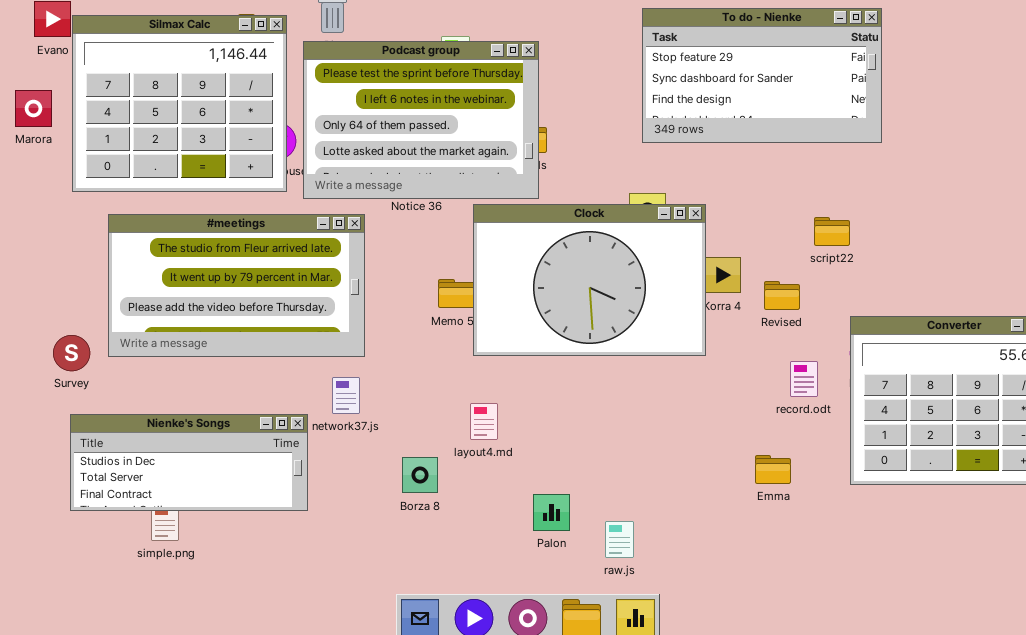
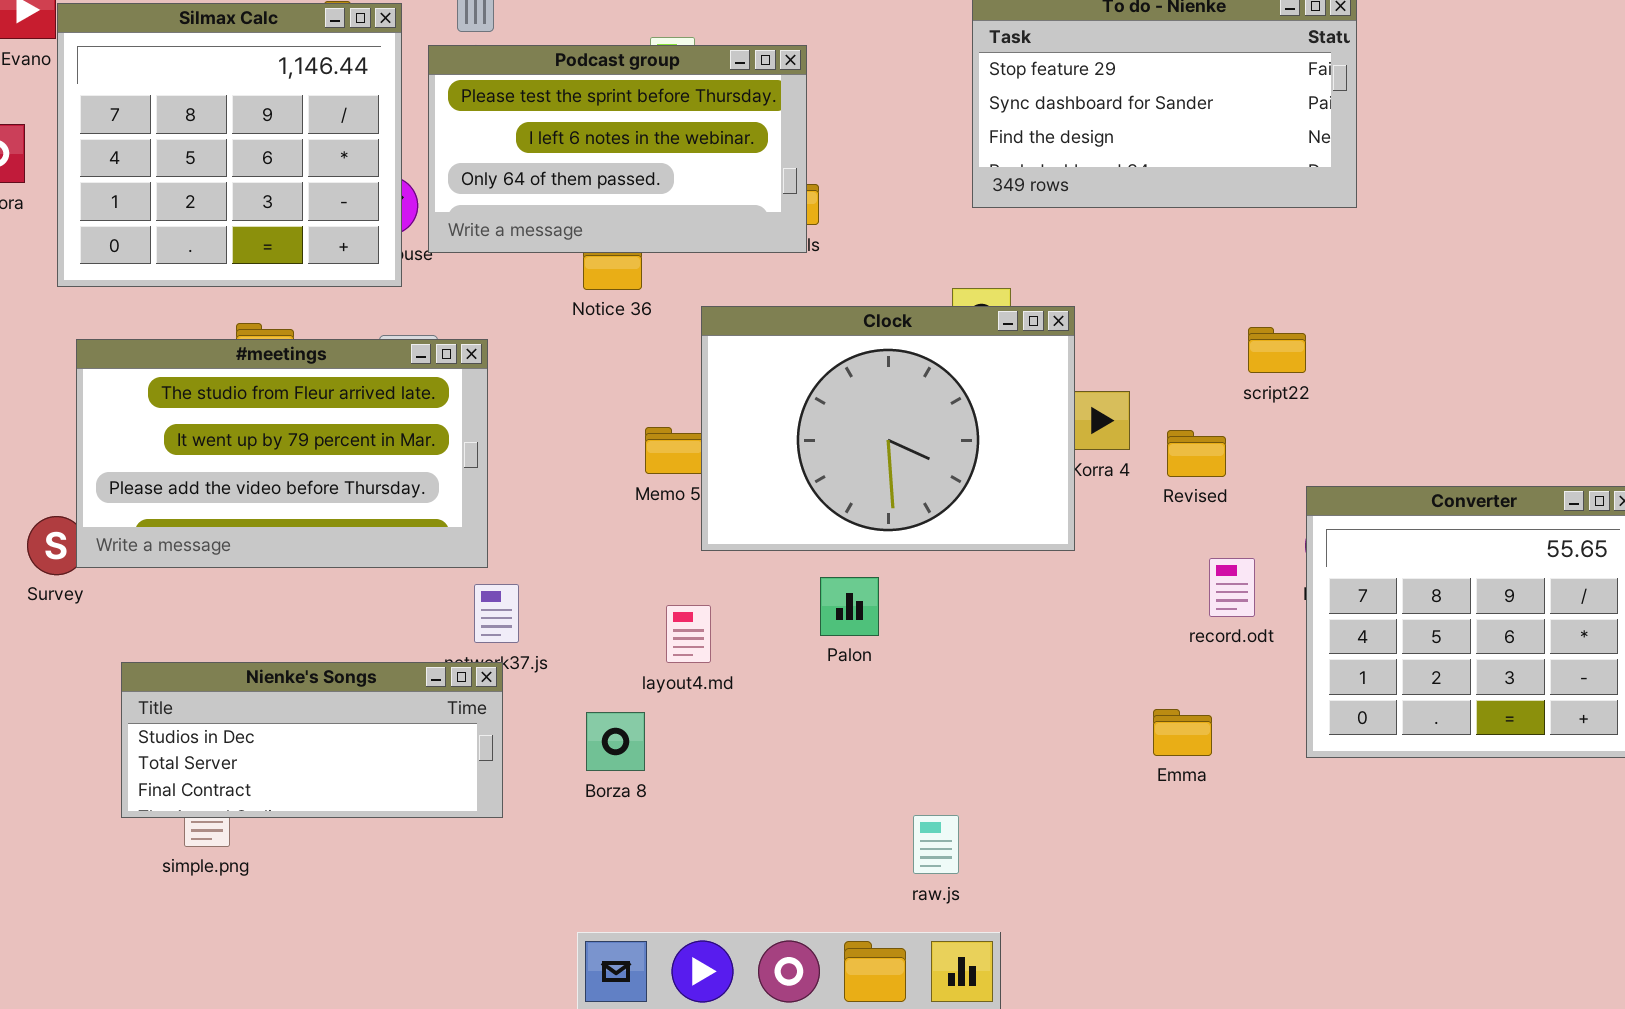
Podcast group: [303,41,539,199] -> [428,45,807,253], resized
#meetings: [108,214,365,357] -> [76,339,488,568], moved
layout4.md: [470,403,498,440] -> [666,605,711,663], moved
Nienke's Songs: [70,414,308,511] -> [121,662,503,818], moved
Palon: [533,494,570,531] -> [820,577,879,636], moved

